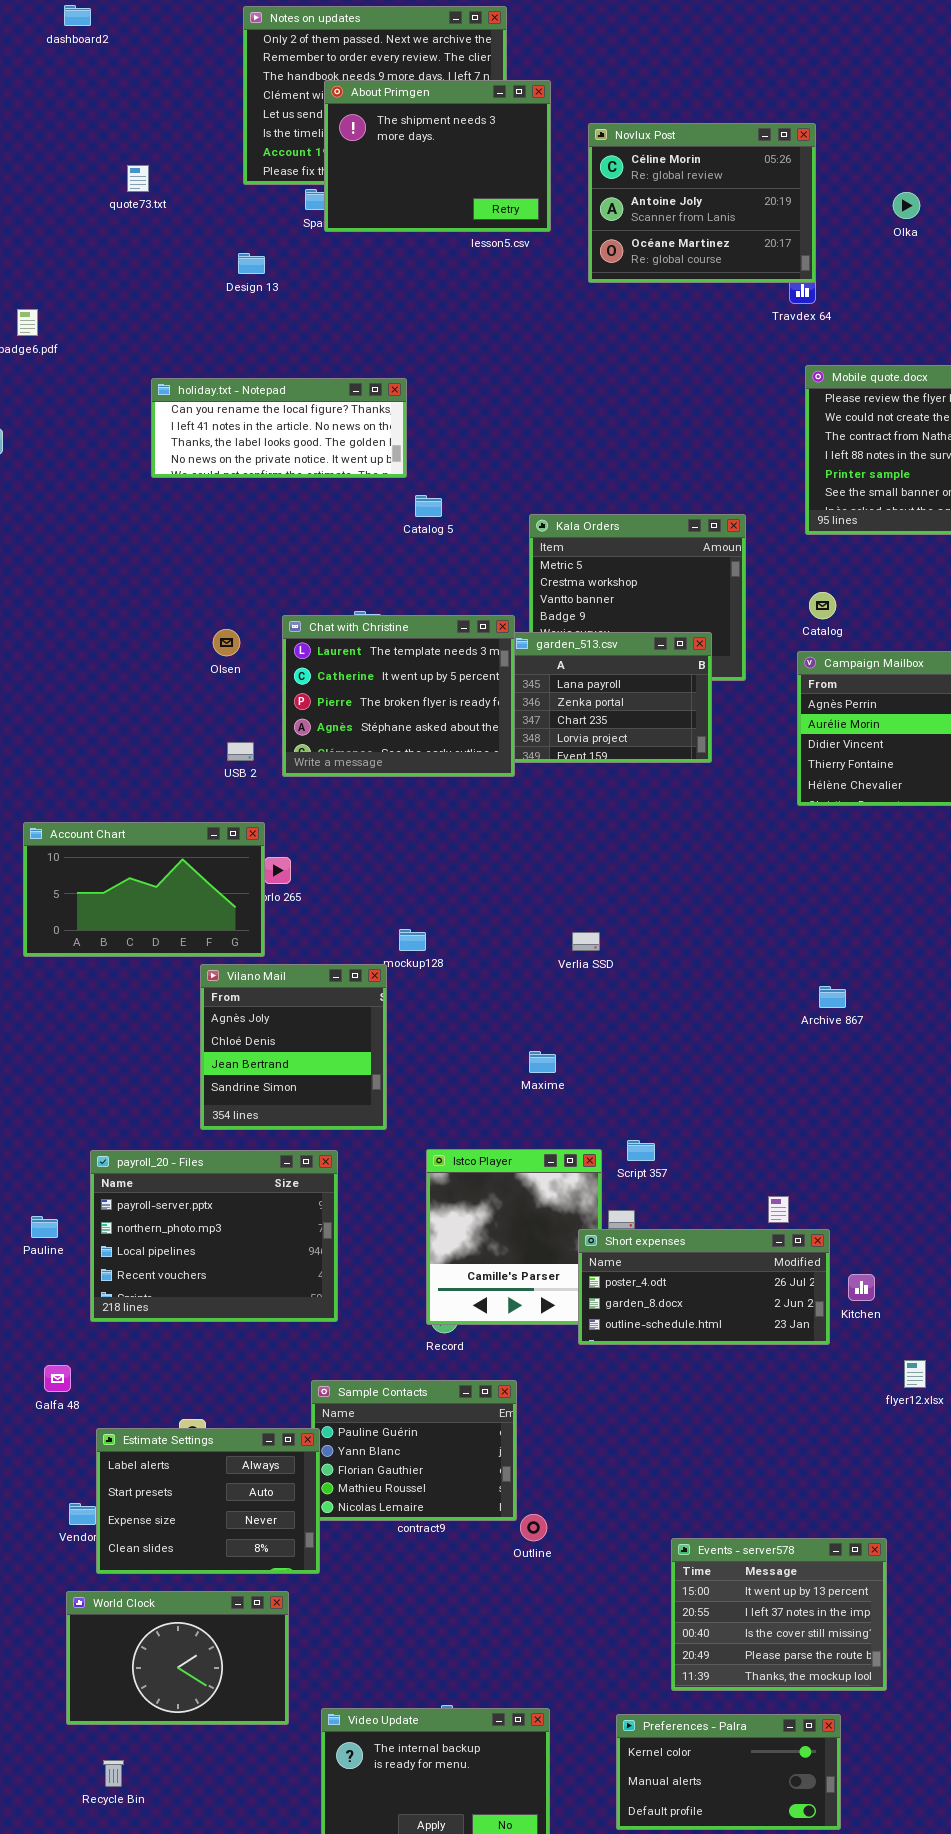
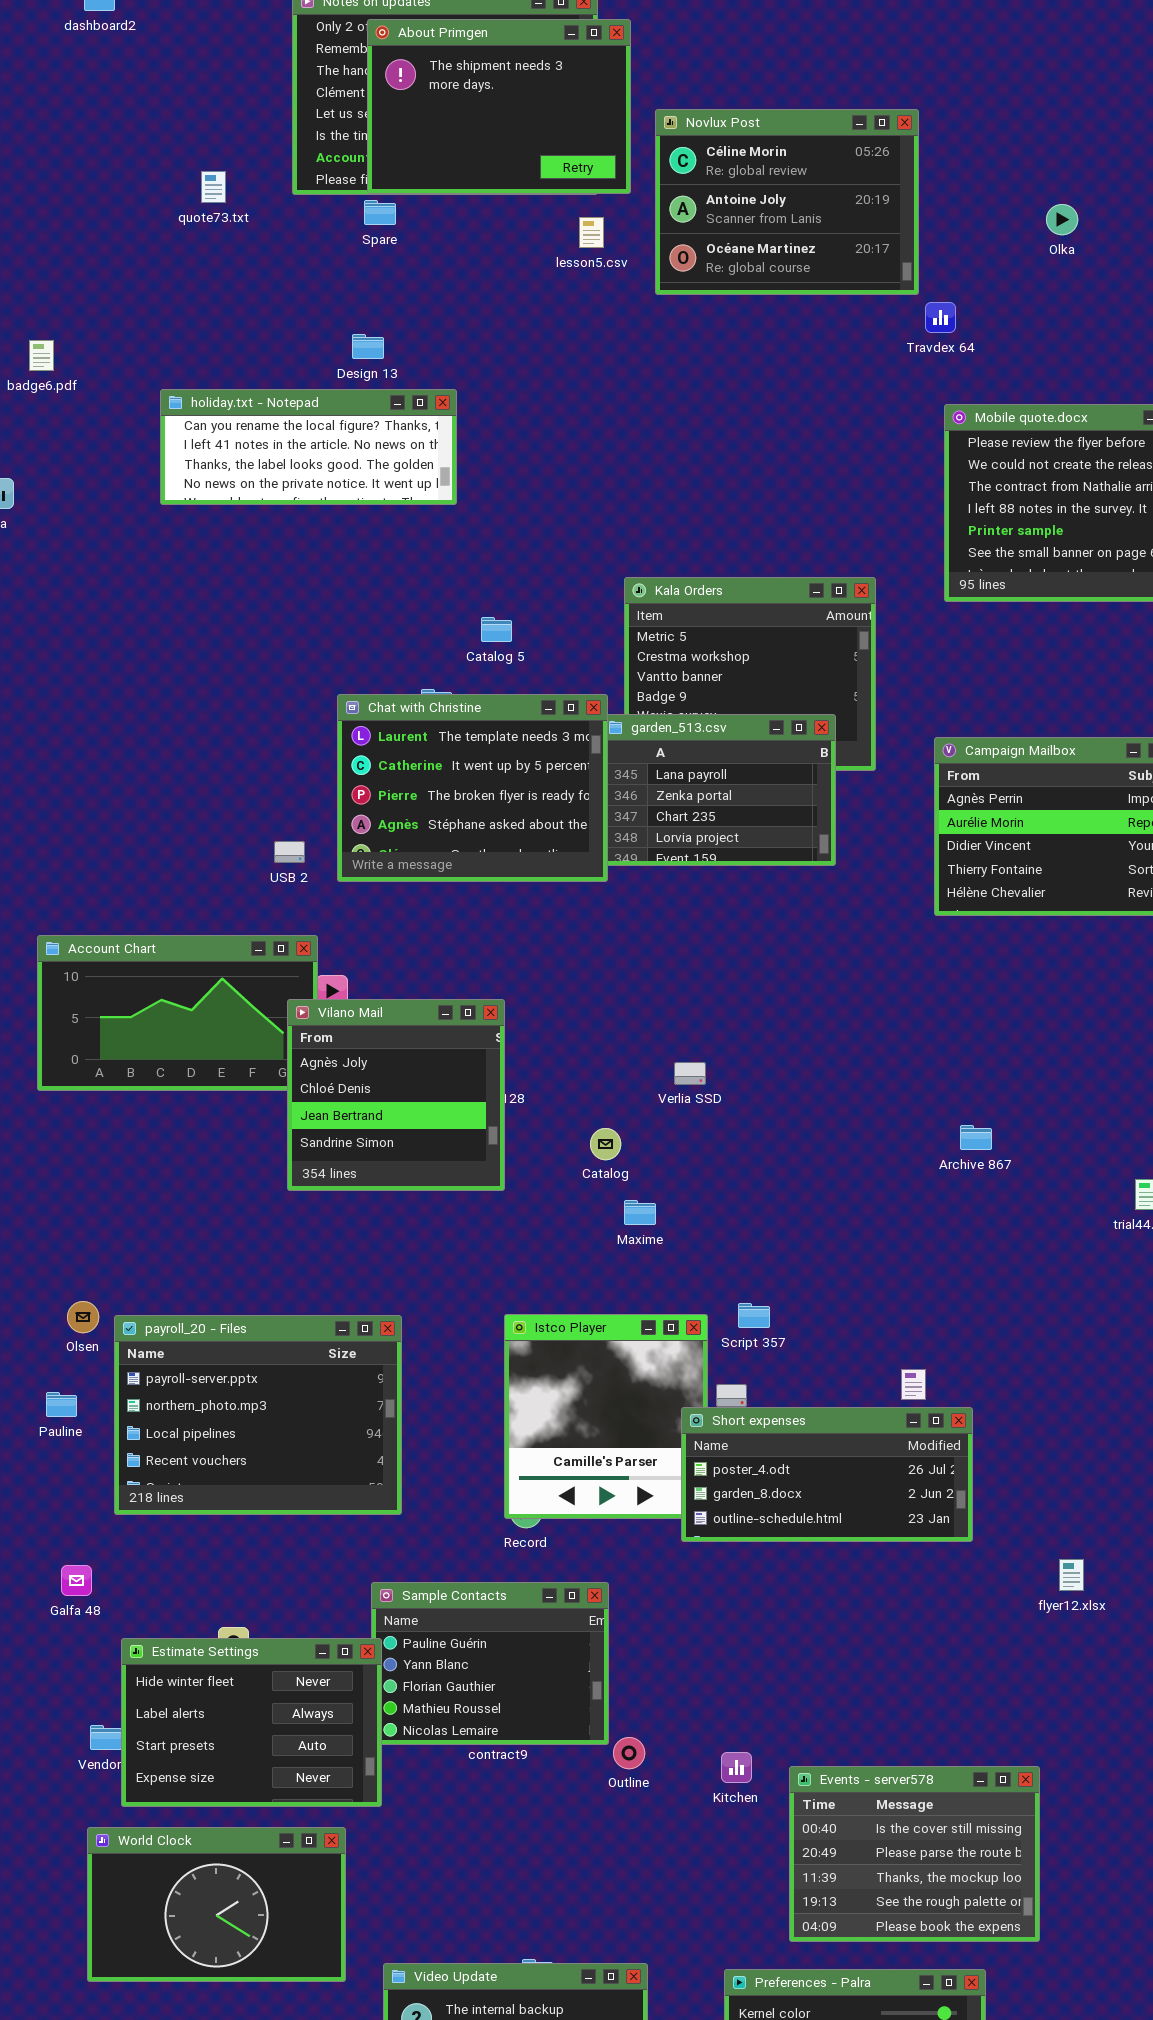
About Primgen: [324,80,551,232] -> [367,19,631,194], moved
Novlux Post: [588,123,816,283] -> [655,109,919,295], moved
quote73.txt: [127,165,149,192] -> [201,171,226,203], moved
Design 13: [238,253,265,274] -> [352,334,384,359], moved
holiday.txt - Notepad: [151,378,407,478] -> [160,389,457,505], moved
Catalog 5: [415,495,442,517] -> [481,617,512,642], moved
Catalog: [809,592,836,619] -> [590,1128,621,1160], moved
Olsen: [213,629,240,656] -> [67,1301,99,1333], moved
Vilano Mail: [200,964,387,1130] -> [287,999,505,1191], moved
Kitchen: [848,1274,875,1301] -> [721,1752,752,1783], moved
Estimate Settings: [96,1428,320,1574] -> [121,1638,382,1807], scrolled up 1 row
Events - server578: [671,1538,887,1691] -> [789,1766,1040,1942], scrolled down 2 rows

